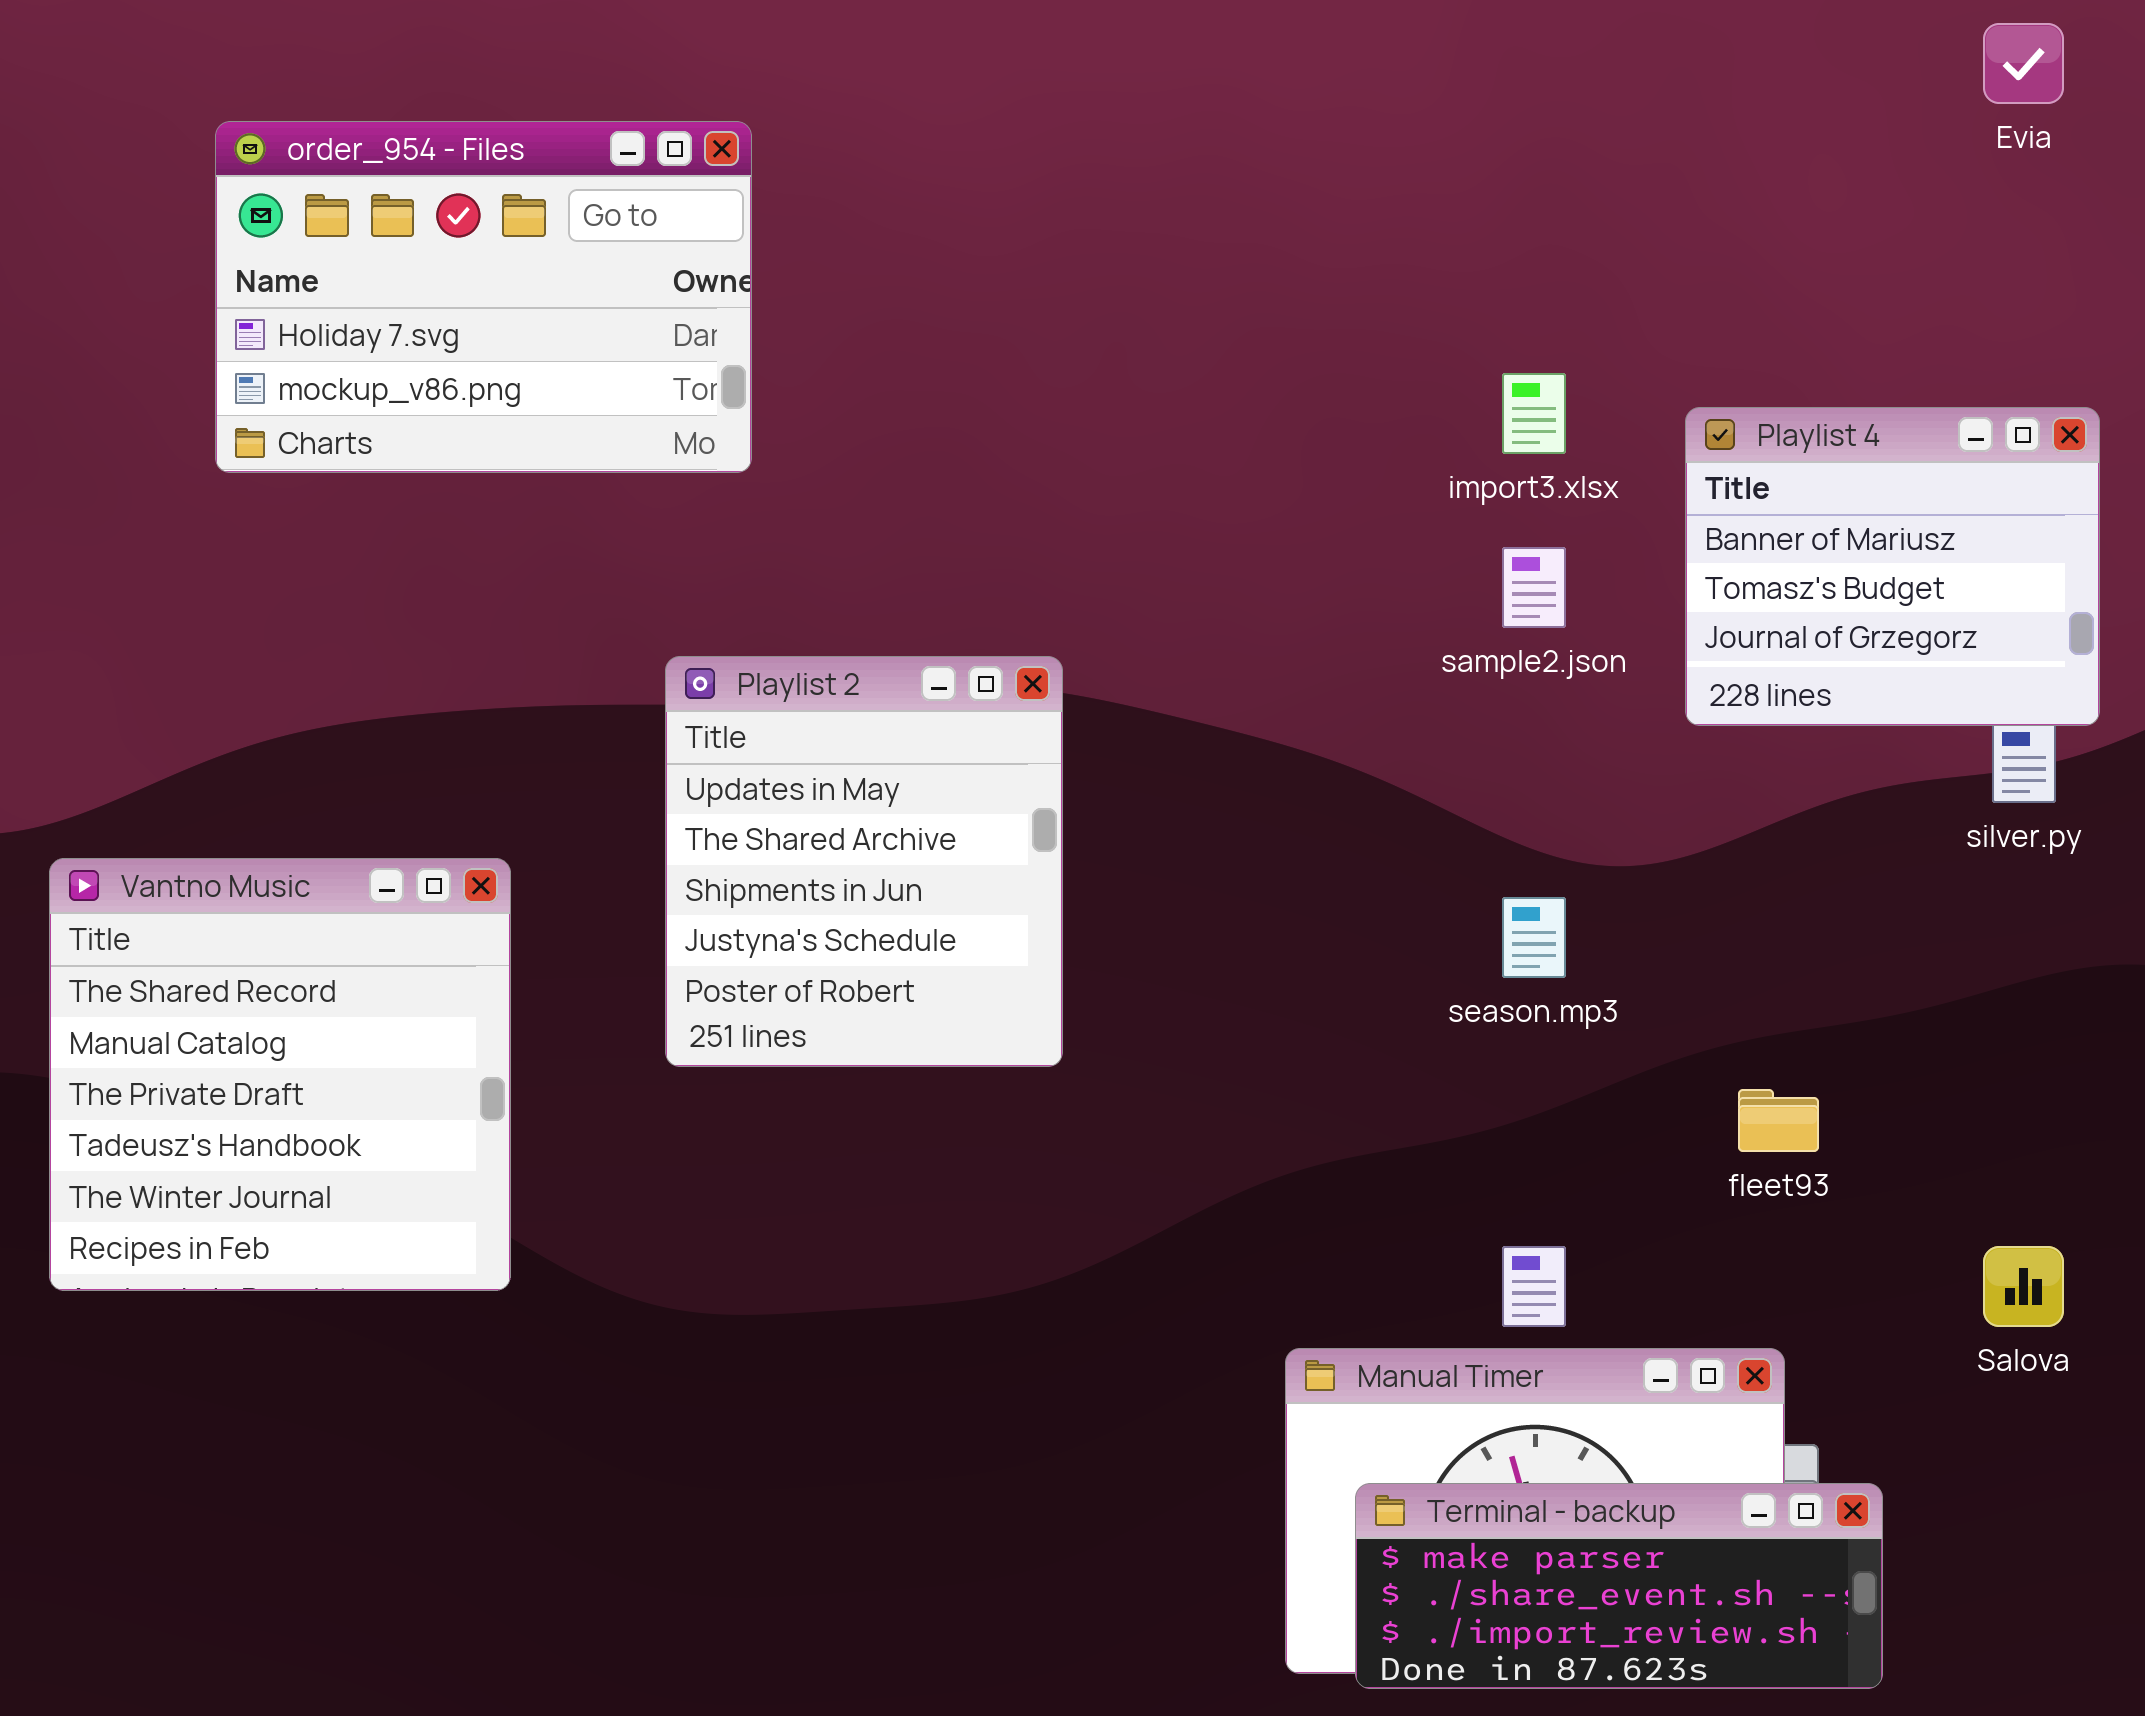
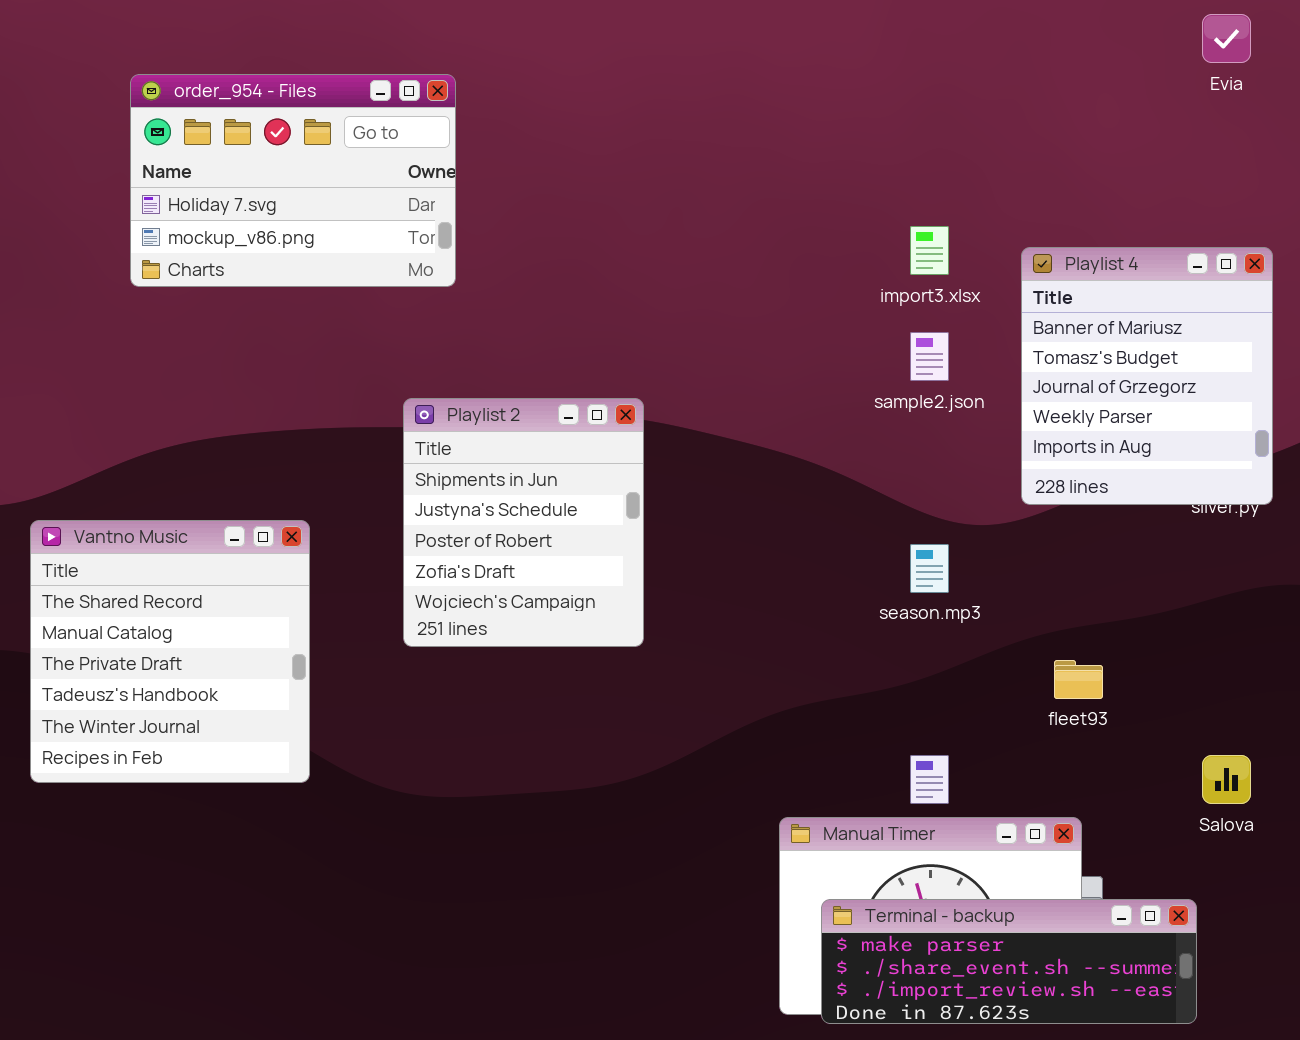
Playlist 4: [1685,407,2100,726] -> [1021,247,1273,505], resized
Playlist 2: [665,656,1063,1067] -> [403,398,644,647], scrolled down 2 rows
Terminal - backup: [1355,1483,1883,1689] -> [821,899,1197,1024], resized

